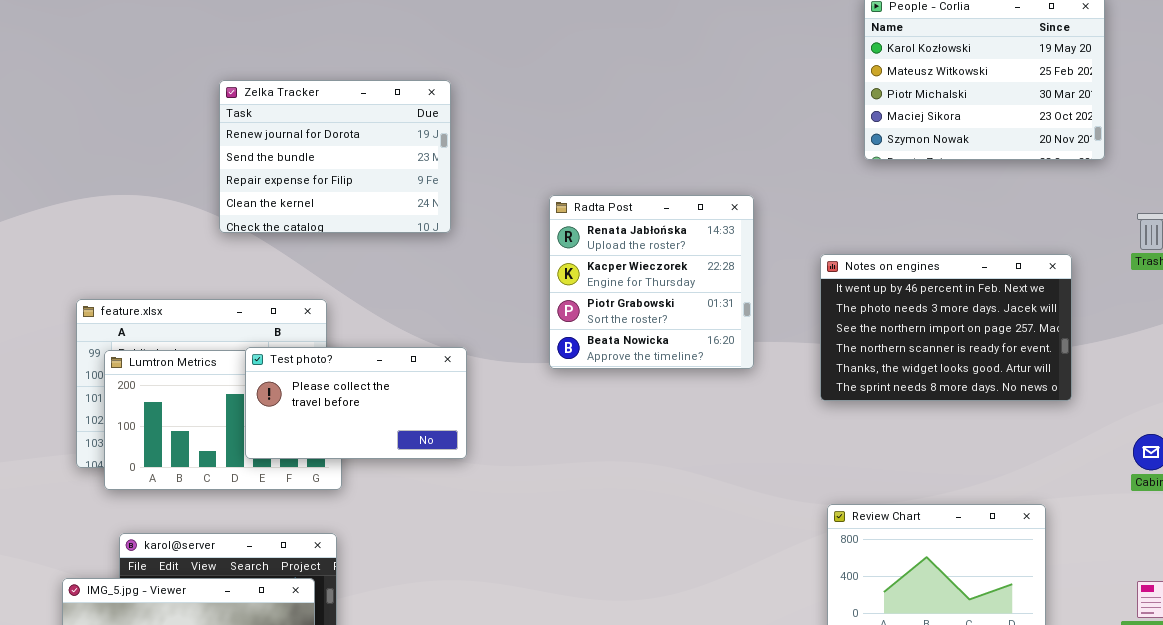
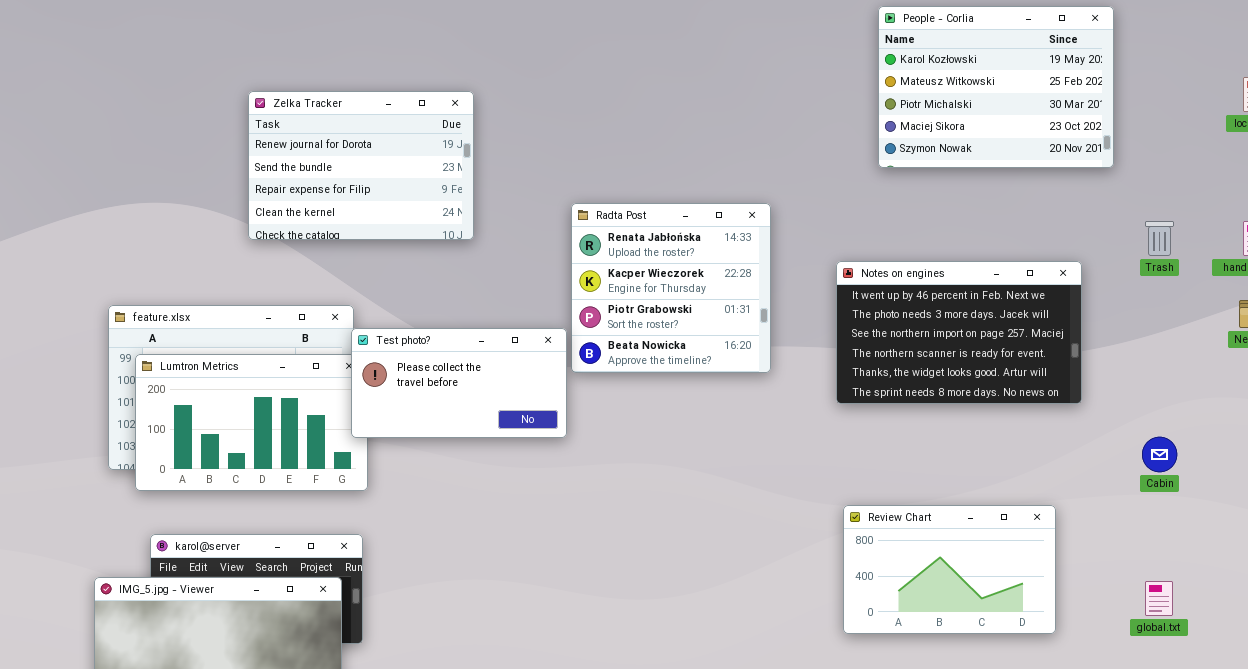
Test photo?: [245,347,467,459] -> [351,328,567,438], moved

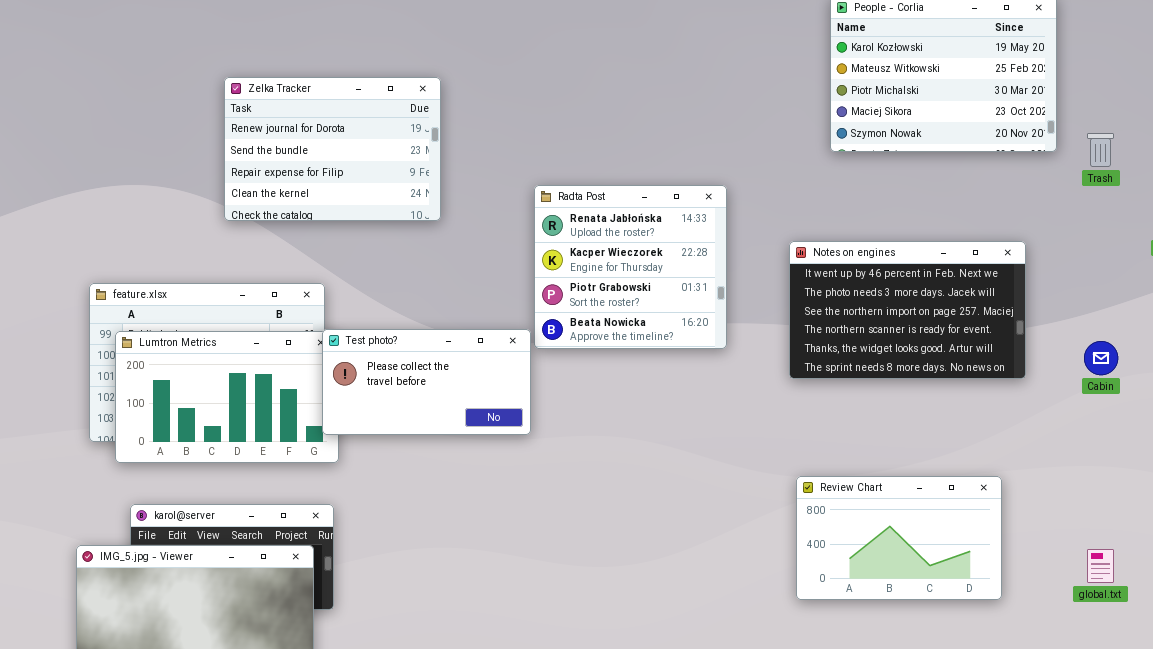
Trash: [1145,221,1174,256] -> [1087,133,1114,167], moved
Test photo?: [351,328,567,438] -> [322,329,531,435], moved
Cabin: [1142,437,1177,472] -> [1084,341,1118,375], moved

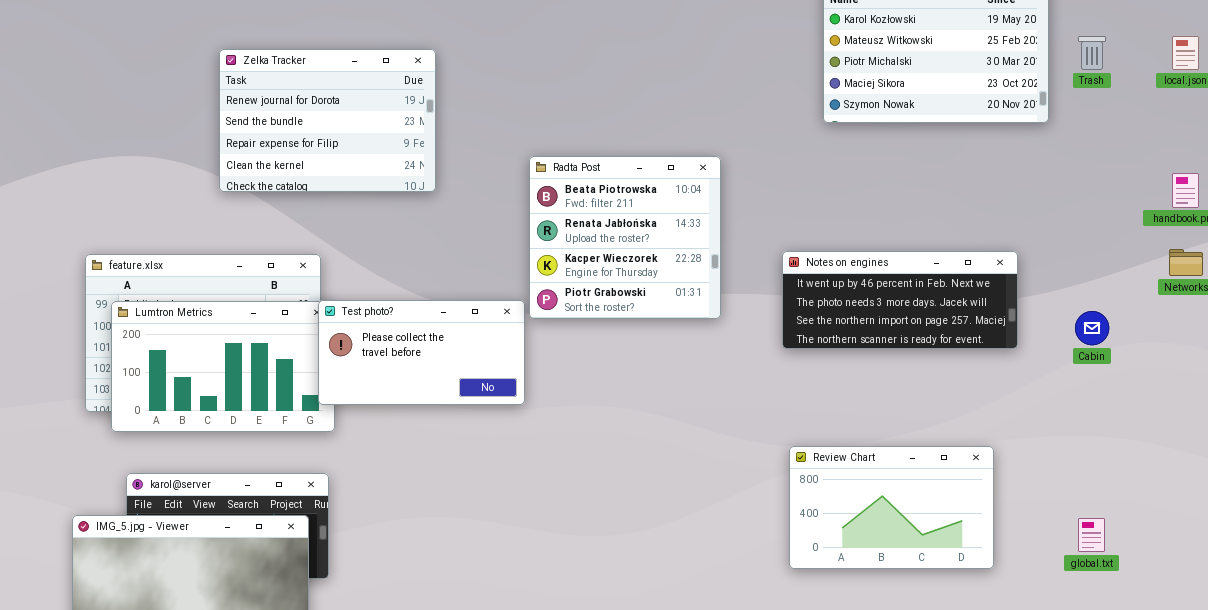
Trash: [1087,133,1114,167] -> [1078,36,1106,70], moved
Radta Post: [534,185,727,349] -> [529,156,721,319], scrolled up 1 row
Notes on engines: [789,241,1026,379] -> [782,251,1018,349], resized

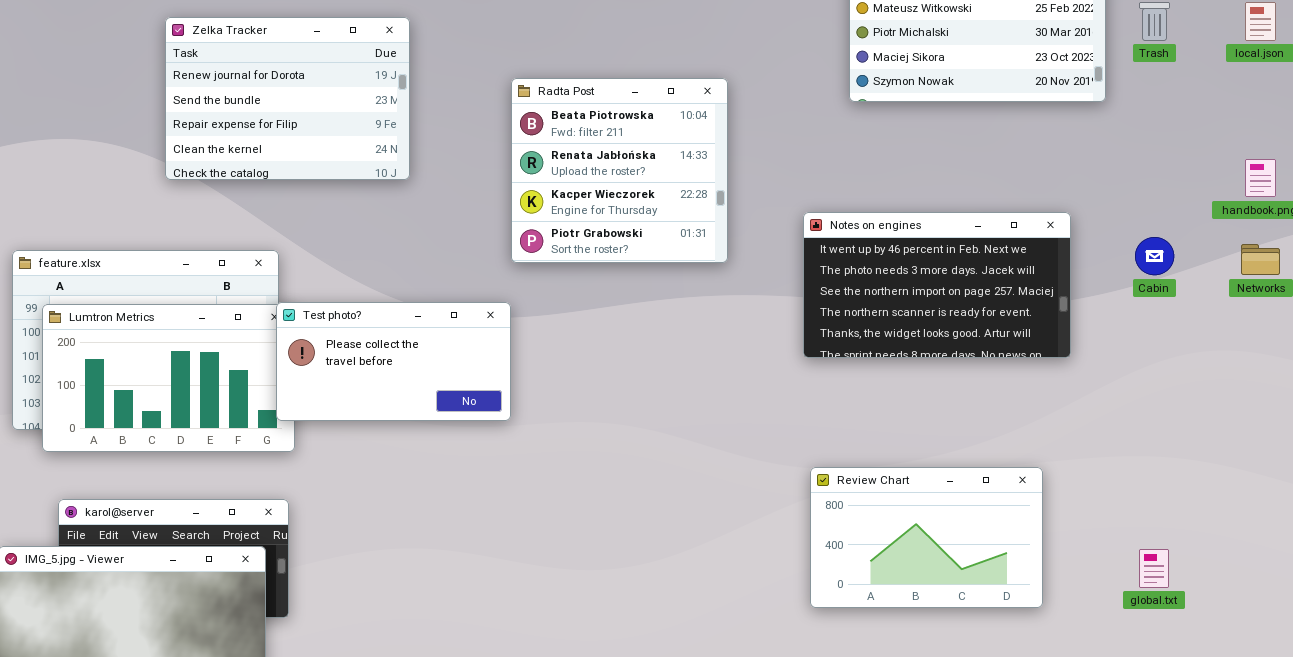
Radta Post: [529,156,721,319] -> [511,78,728,263], moved
Notes on engines: [782,251,1018,349] -> [803,212,1071,358], resized
Cabin: [1075,311,1109,345] -> [1135,237,1174,275], moved

